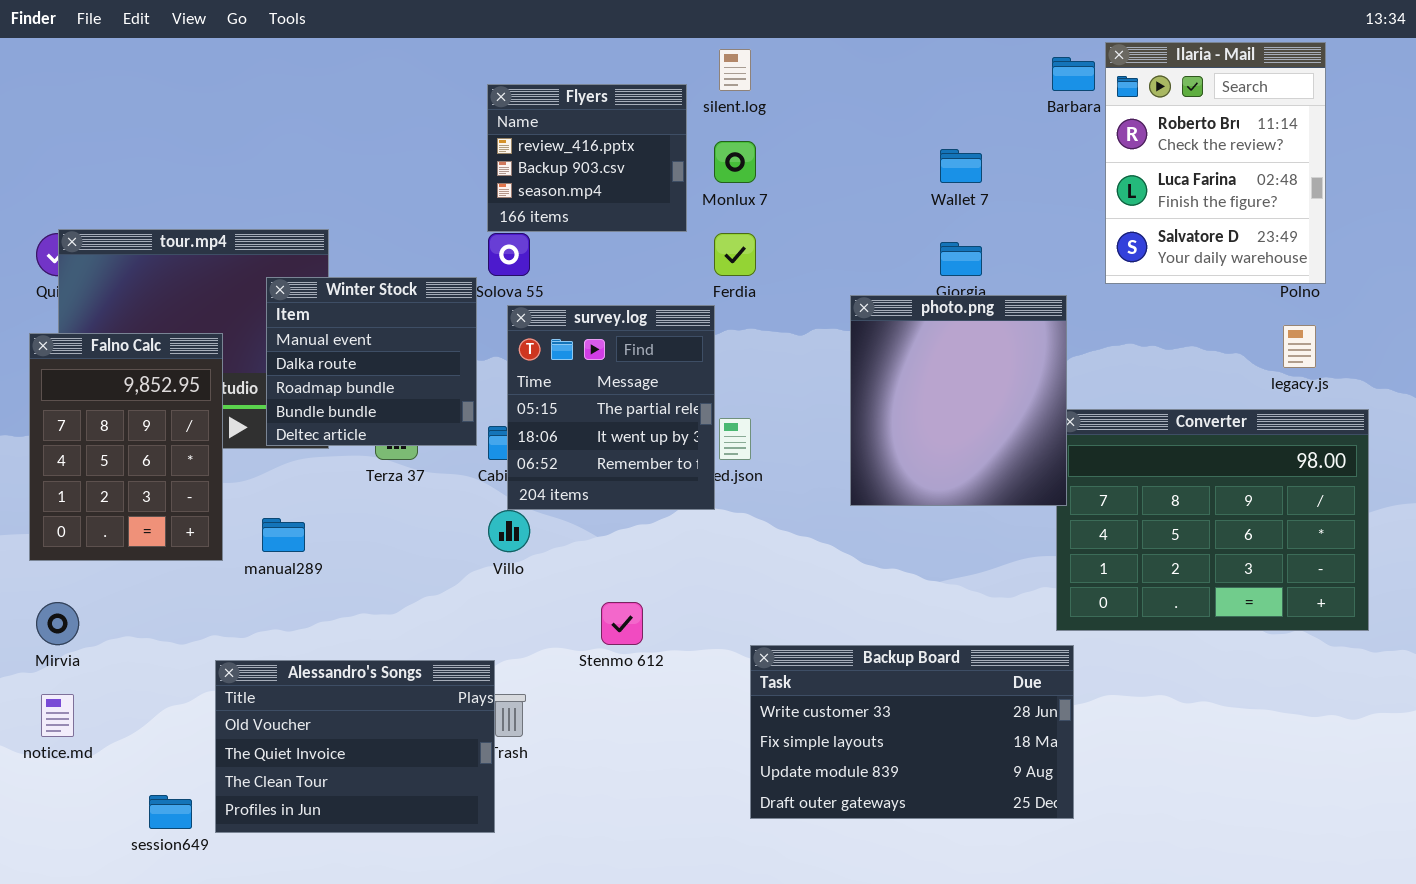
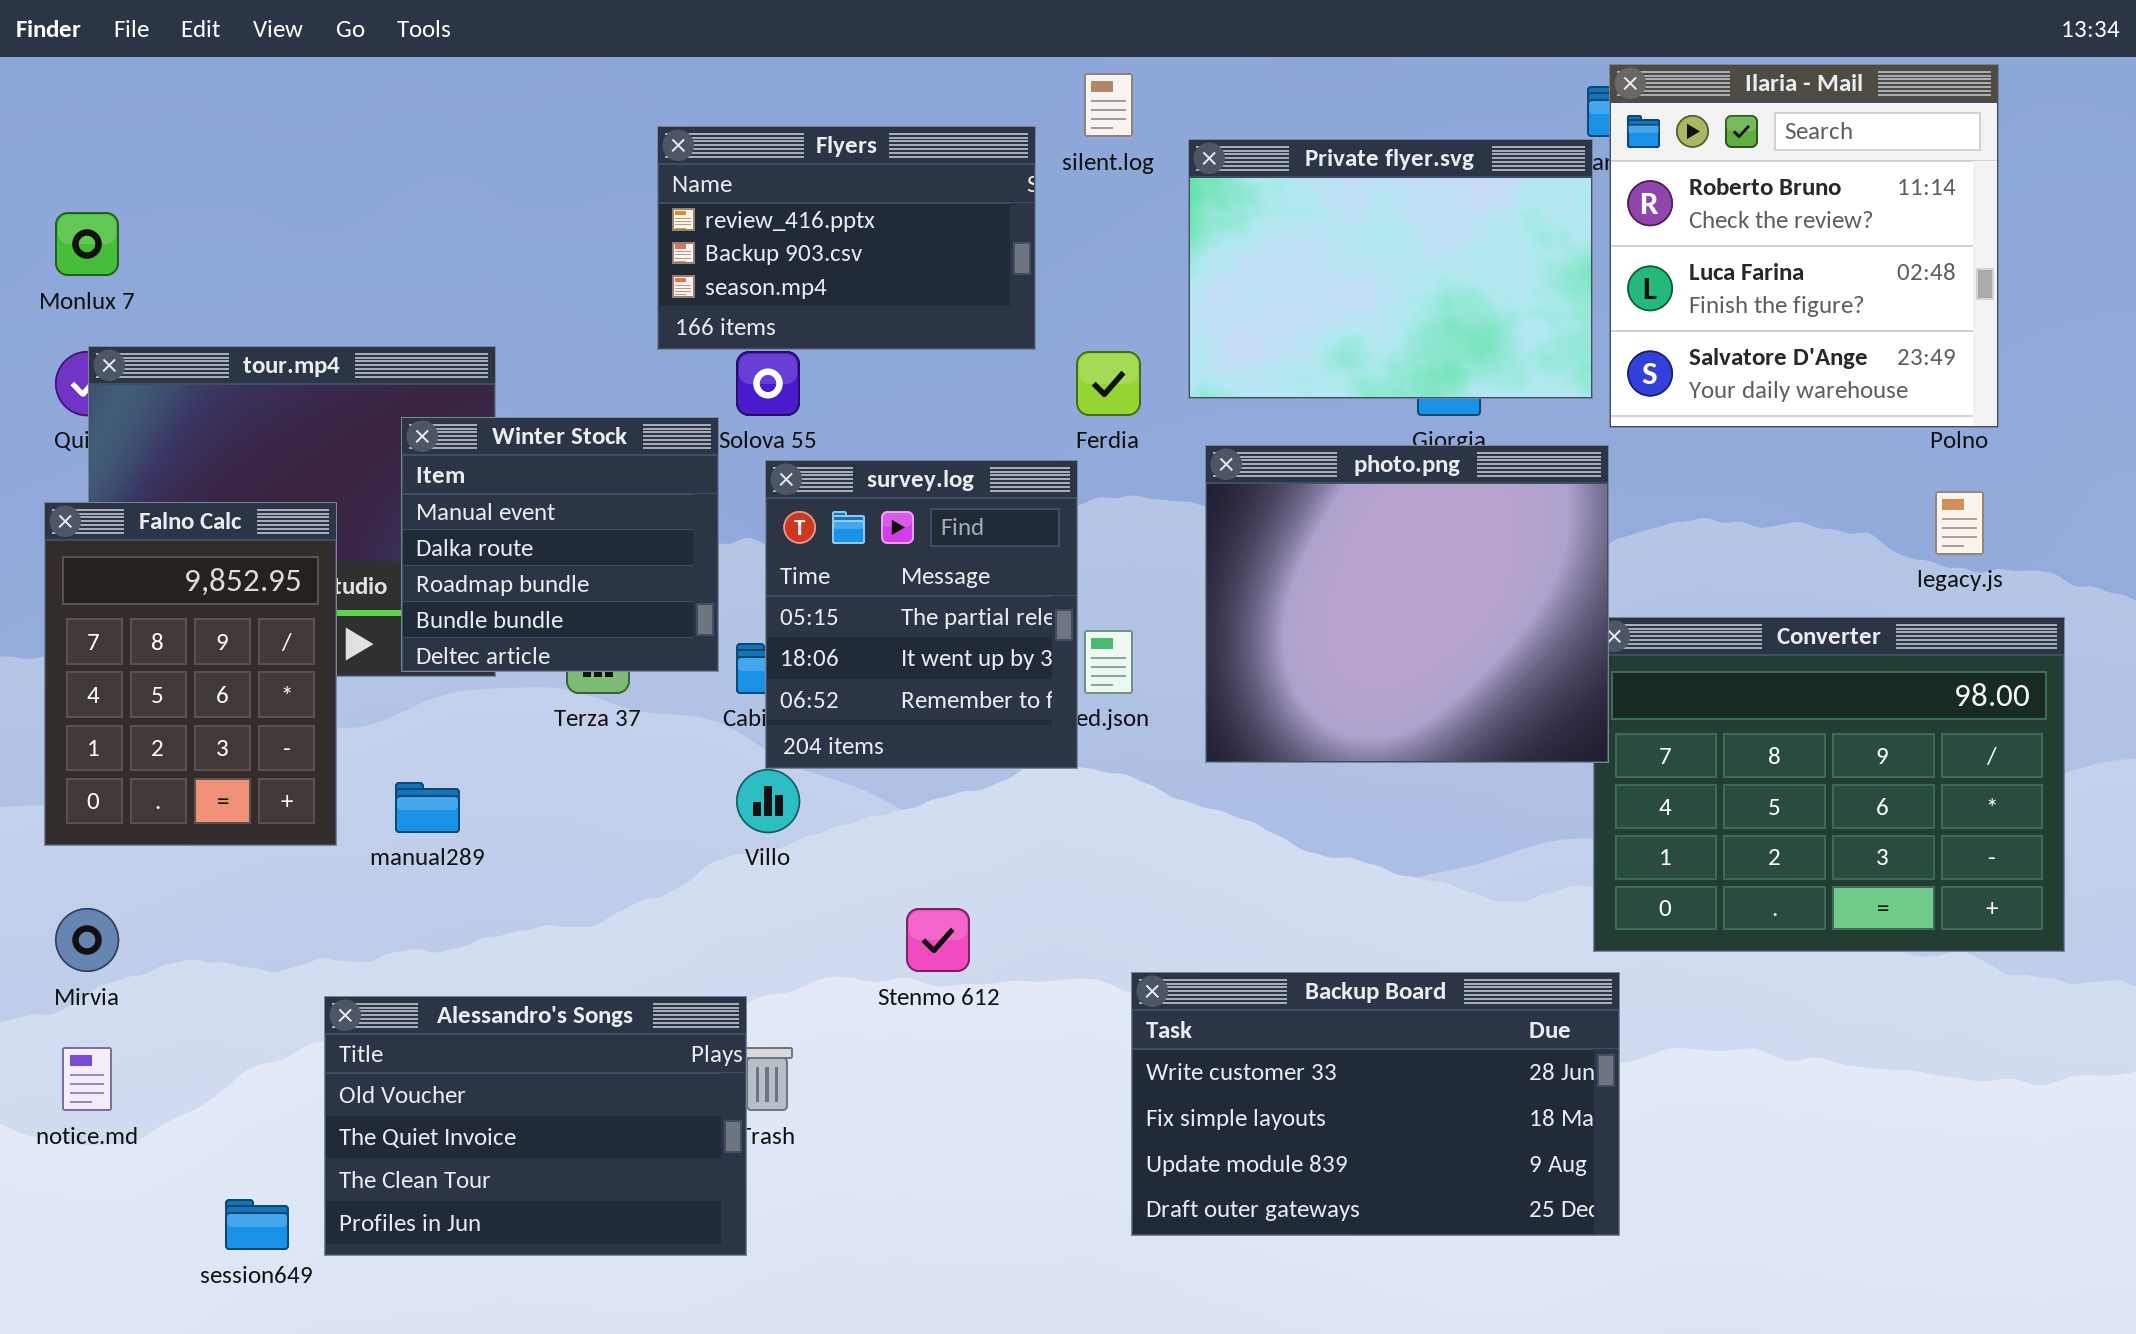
Ilaria - Mail: [1105,42,1326,284] -> [1609,64,1999,428], resized
Flyers: [487,84,687,232] -> [657,126,1036,350], resized
Private flyer.svg: none -> [1188,139,1593,399], opened
Monlux 7: [714,141,756,183] -> [55,212,119,276], moved
photo.png: [850,295,1067,506] -> [1205,445,1609,763], resized

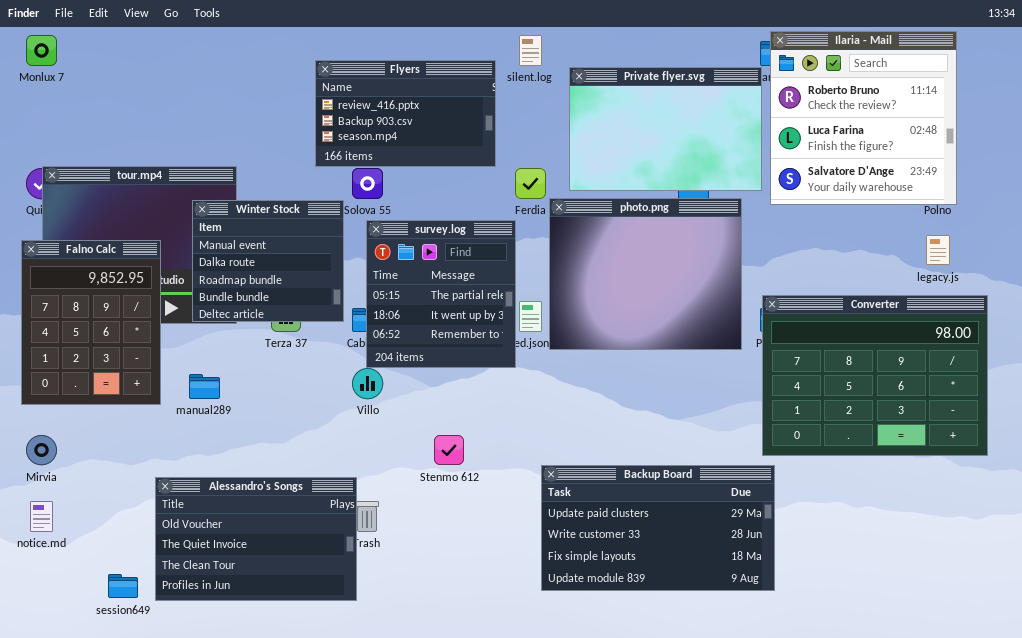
Monlux 7: [55,212,119,276] -> [26,35,57,66], moved
photo.png: [1205,445,1609,763] -> [549,198,742,350], moved
Backup Board: [1131,972,1620,1236] -> [541,465,775,591], scrolled up 1 row

